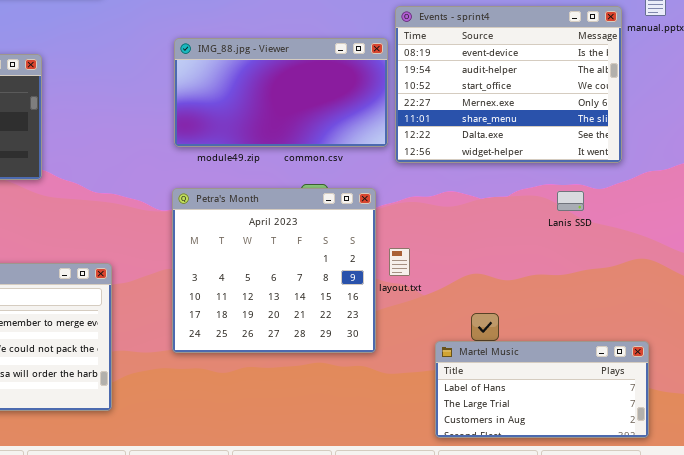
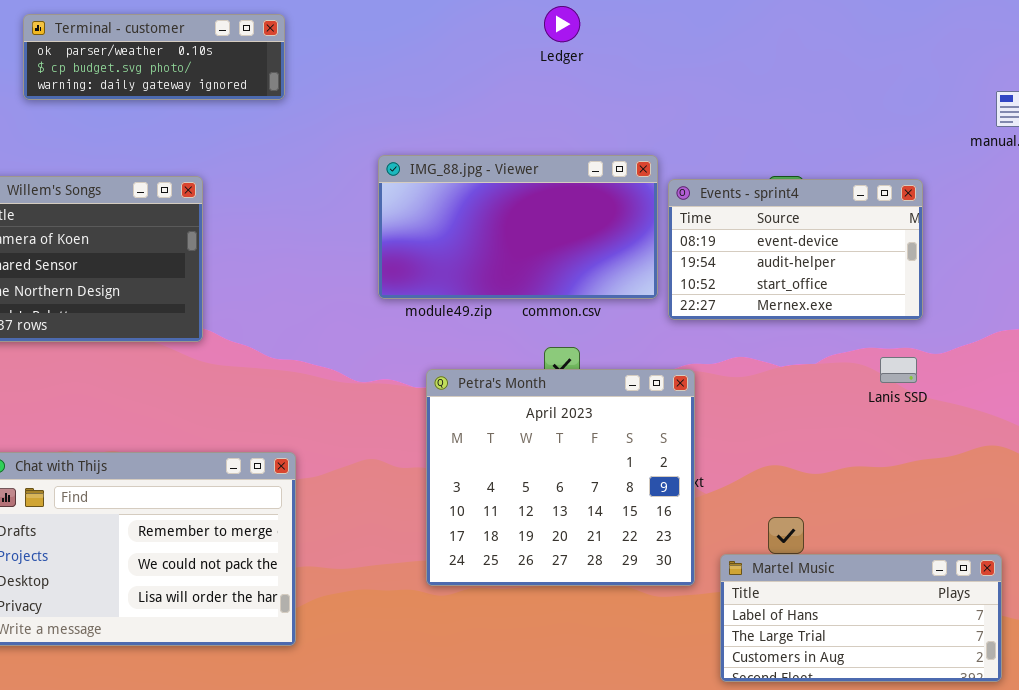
Events - sprint4: [395,6,622,163] -> [668,179,923,320], resized
Petra's Month: [172,188,376,353] -> [426,369,695,586], moved

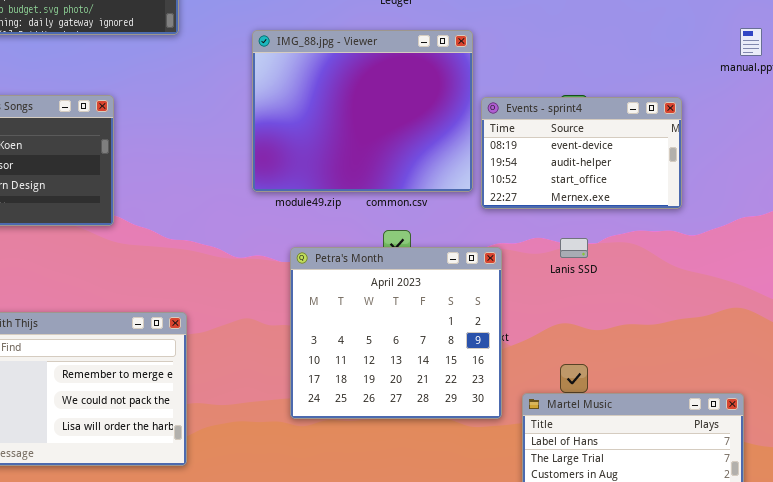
IMG_88.jpg - Viewer: [378,155,658,299] -> [252,30,473,192], resized
Lanis SSD: [880,357,917,383] -> [560,238,588,258], moved

